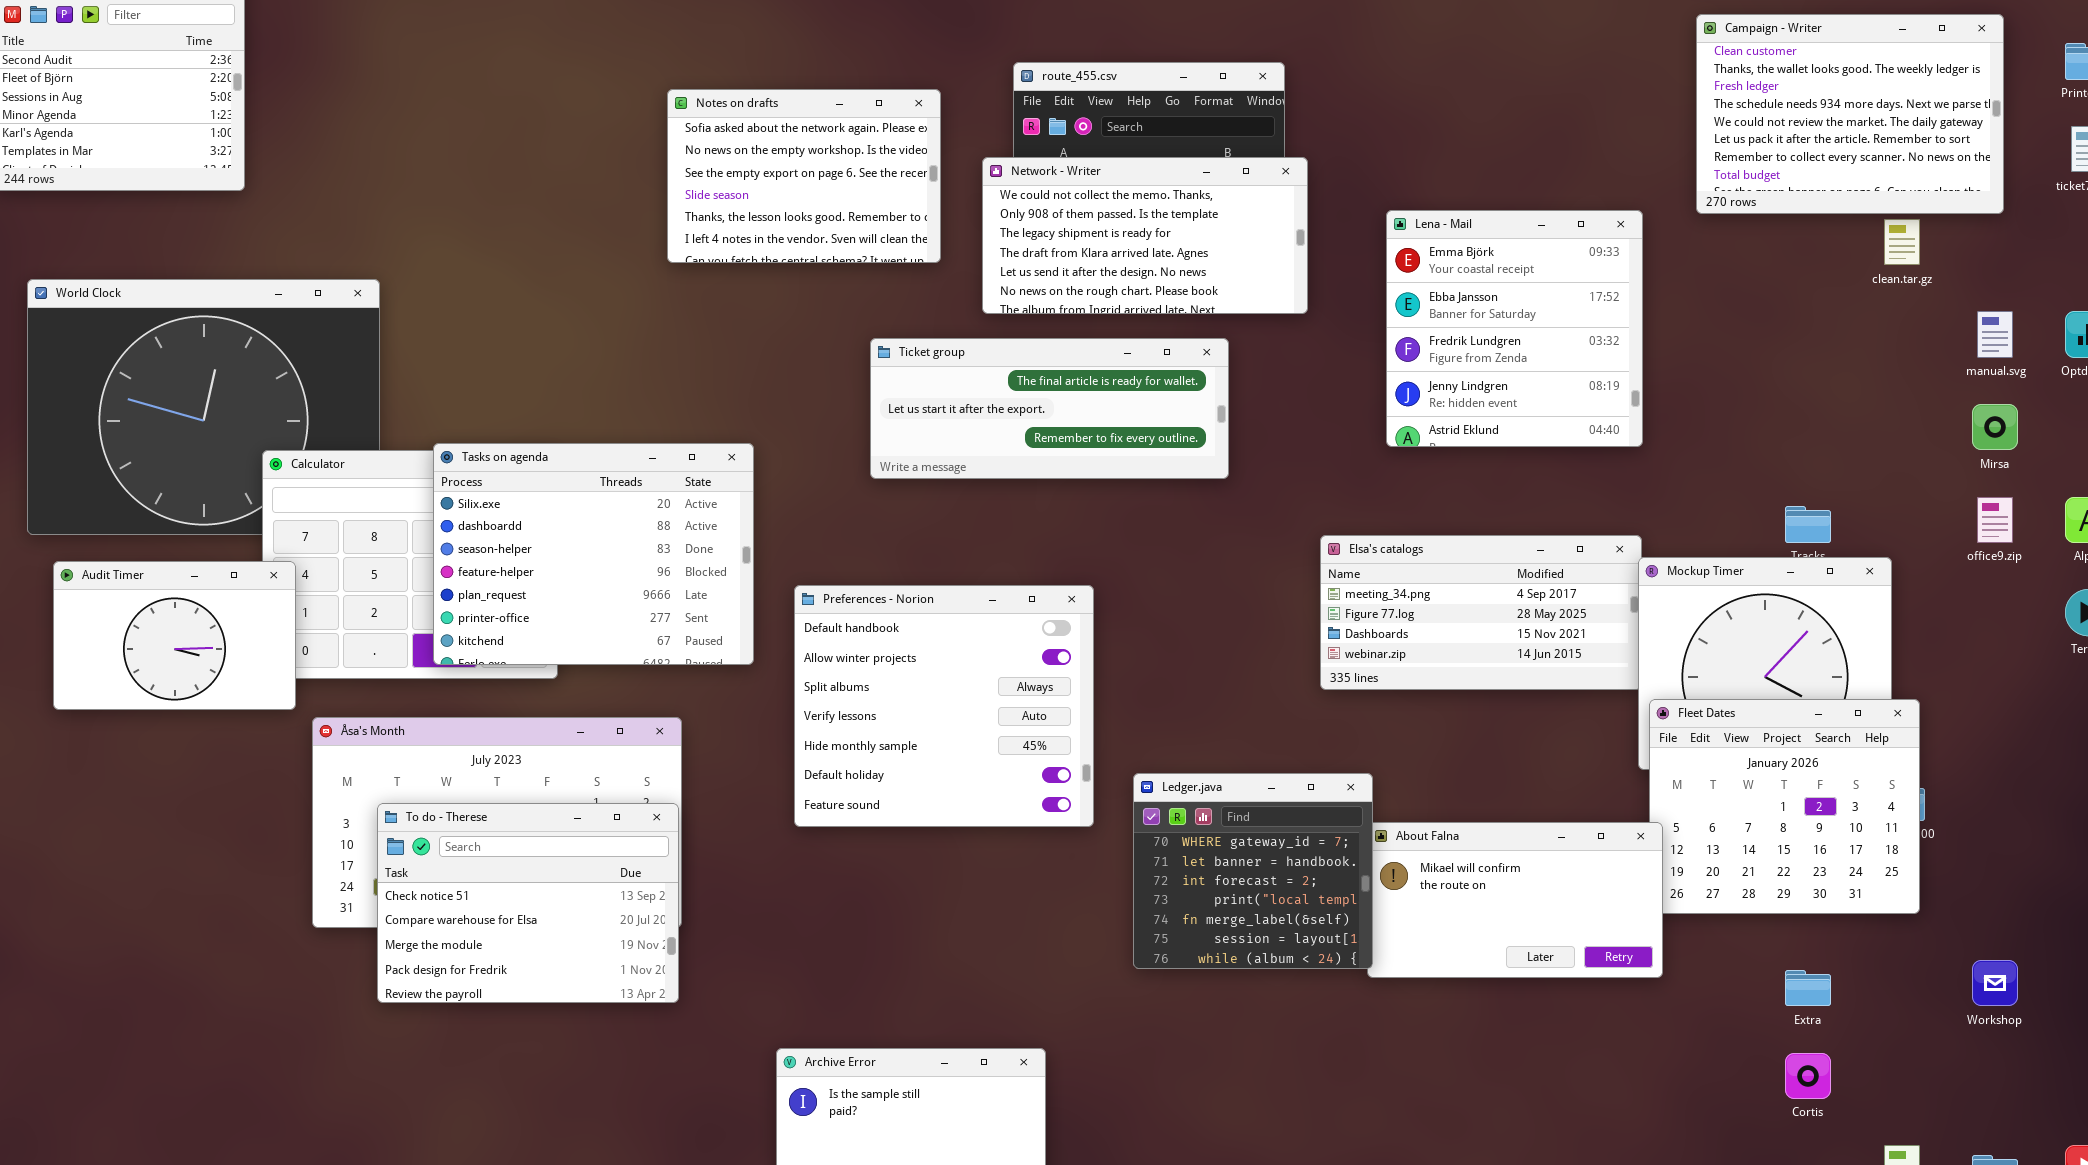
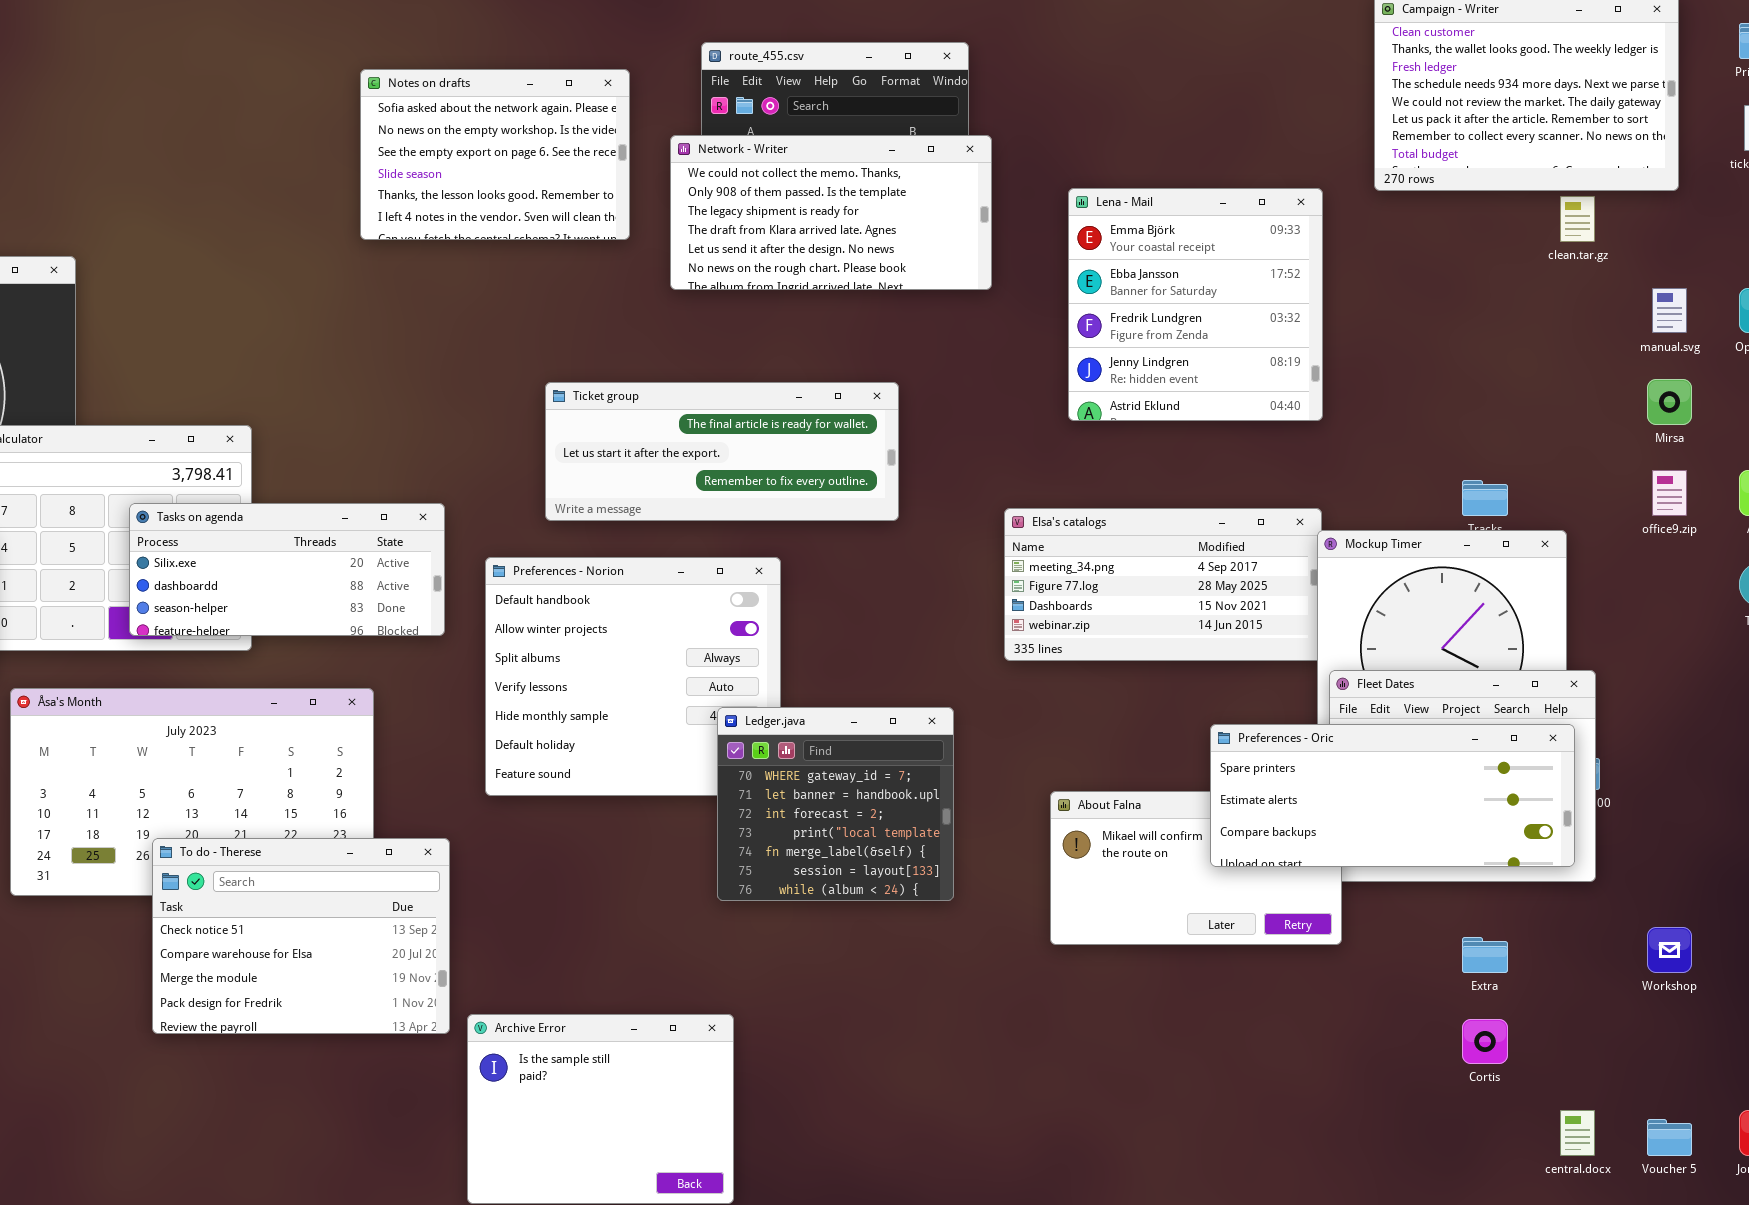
Ticket group: [870,338,1229,479] -> [545,382,899,521], moved
Tasks on agenda: [433,443,754,665] -> [129,503,445,636], resized
Preferences - Oric: none -> [1210,724,1575,867], opened
Ledger.java: [1133,773,1373,969] -> [717,707,954,901], moved
To do - Therese: [377,803,679,1003] -> [152,838,450,1034], moved

